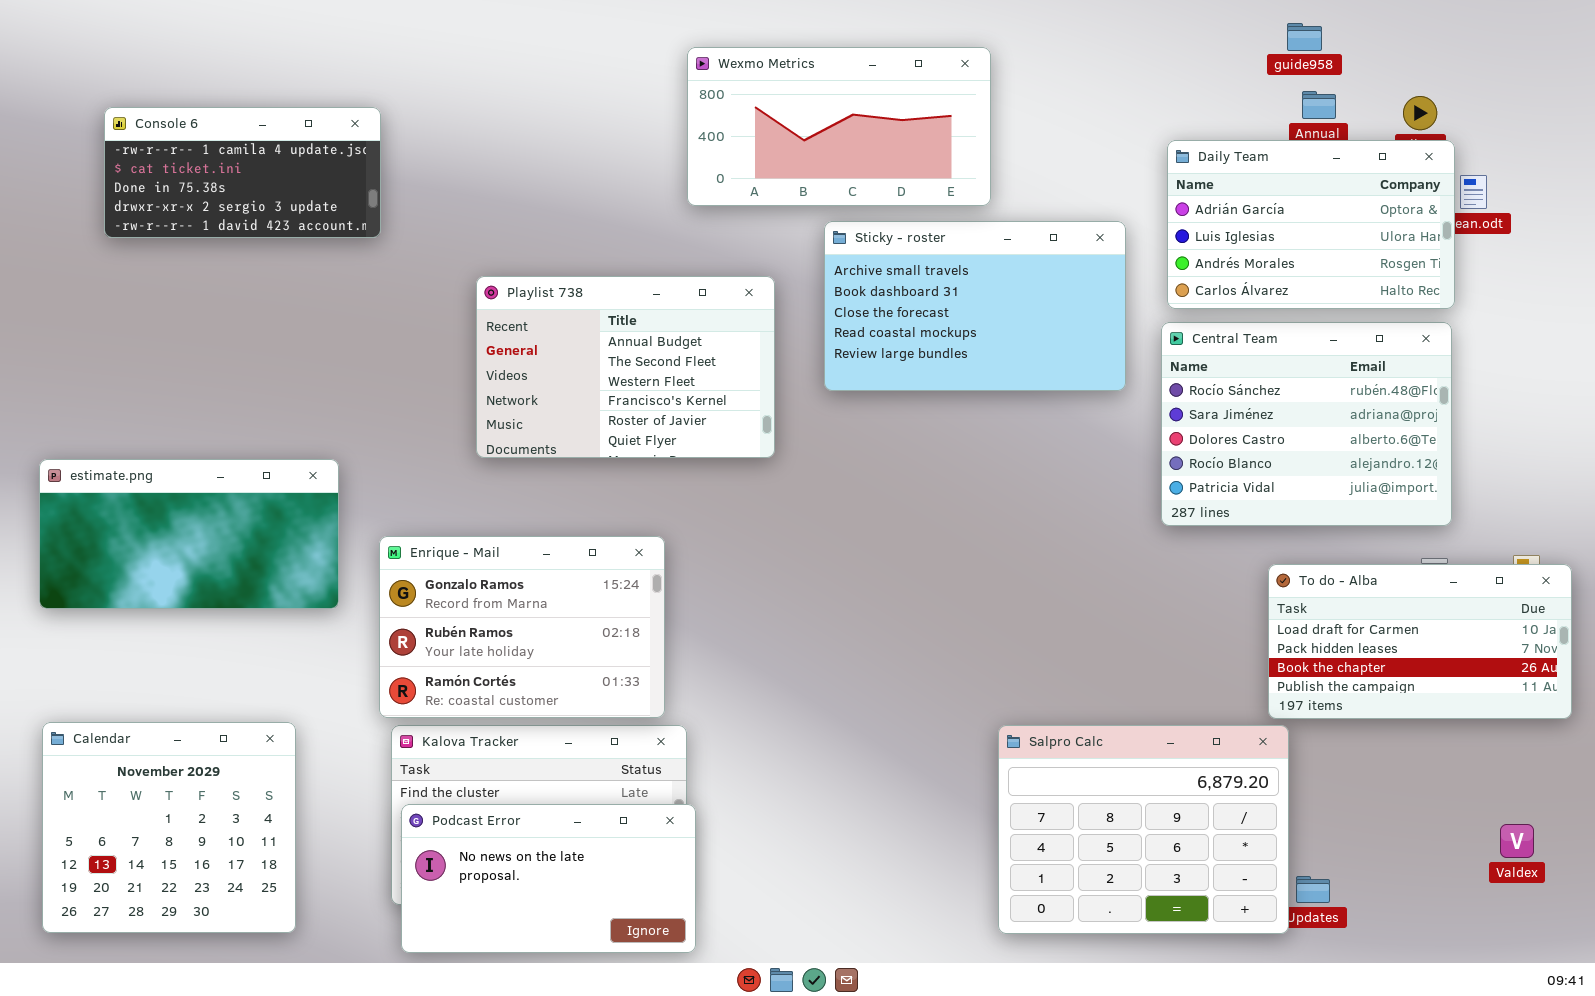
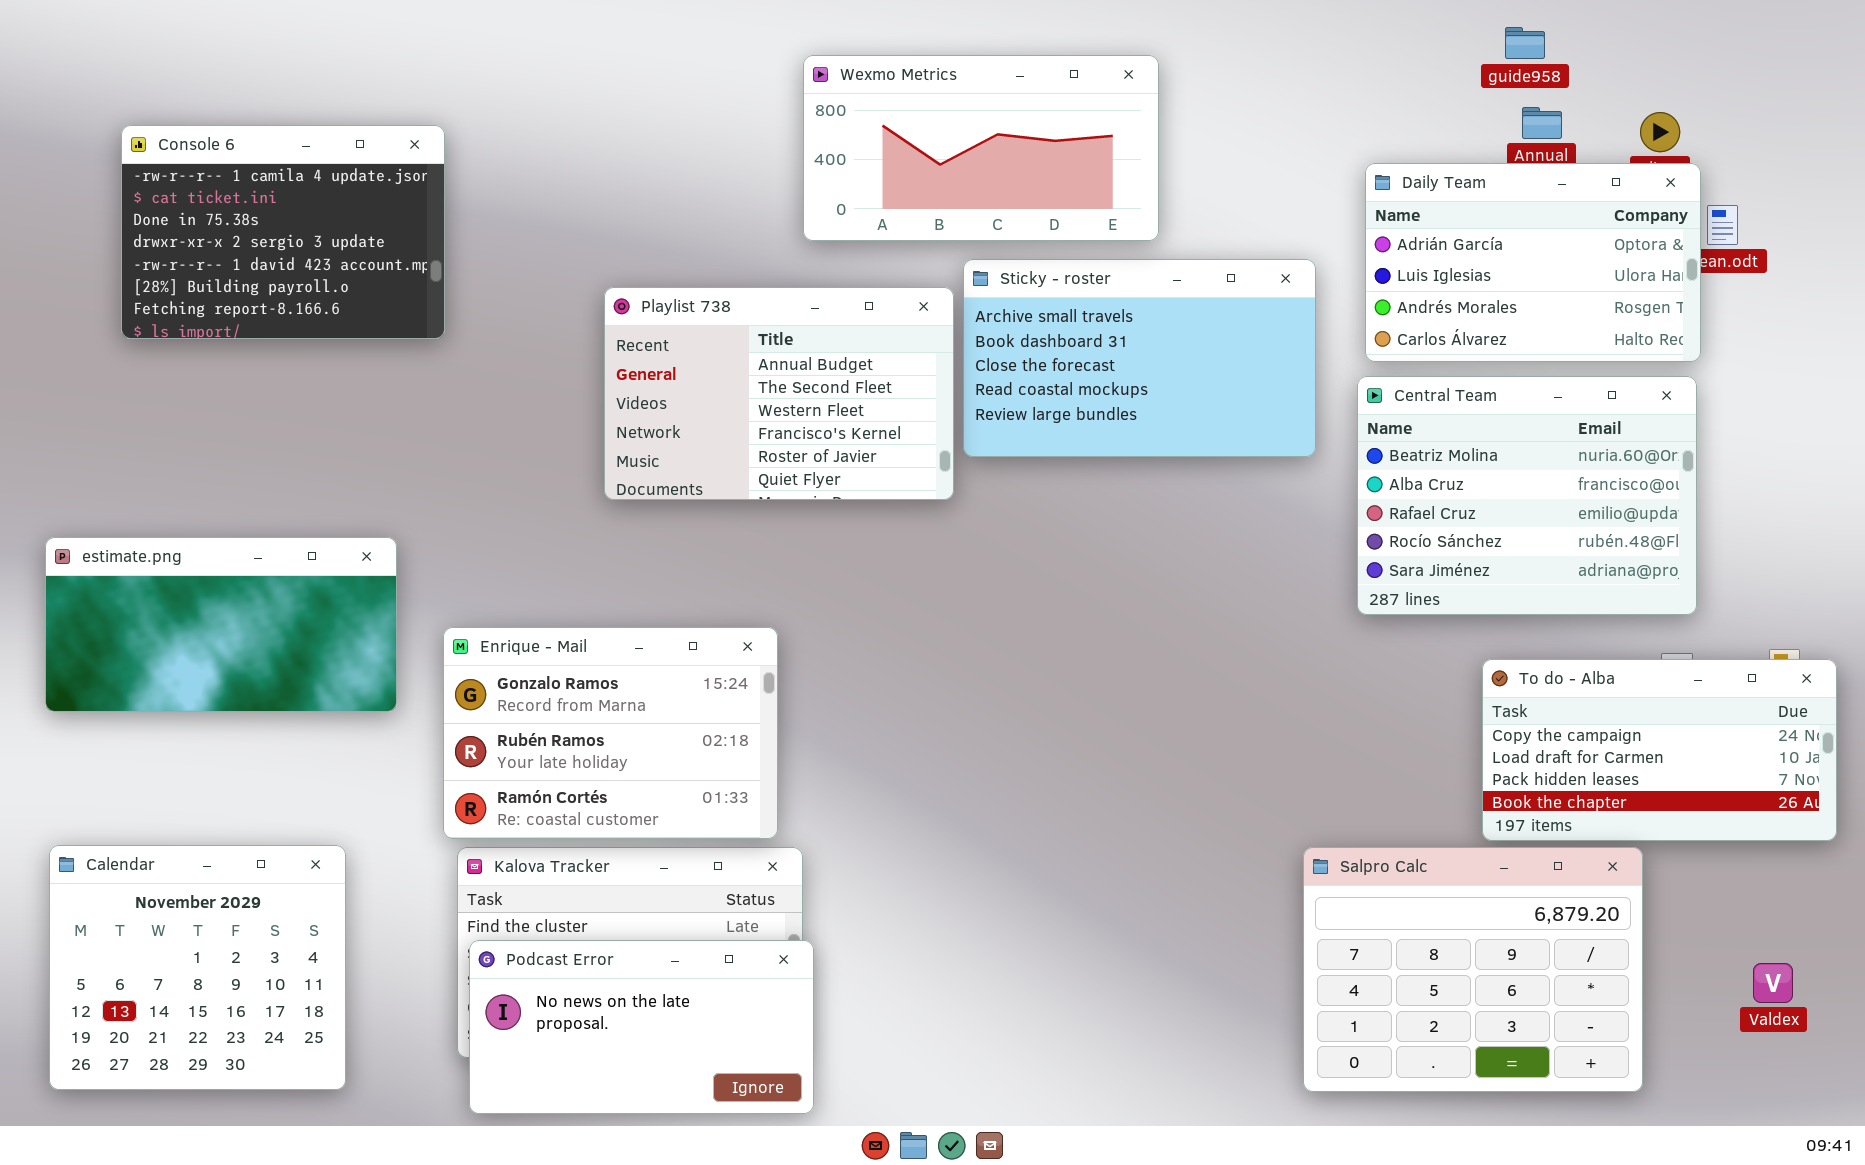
Console 6: [104,107,381,238] -> [121,125,445,339], resized
Playlist 738: [476,276,775,458] -> [604,287,954,500], moved
Central Team: [1161,322,1452,526] -> [1357,376,1697,615], scrolled up 3 rows
To do - Alba: [1268,564,1572,719] -> [1482,659,1837,841], scrolled up 1 row
Salpro Calc: [998,725,1289,934] -> [1303,847,1643,1092], moved

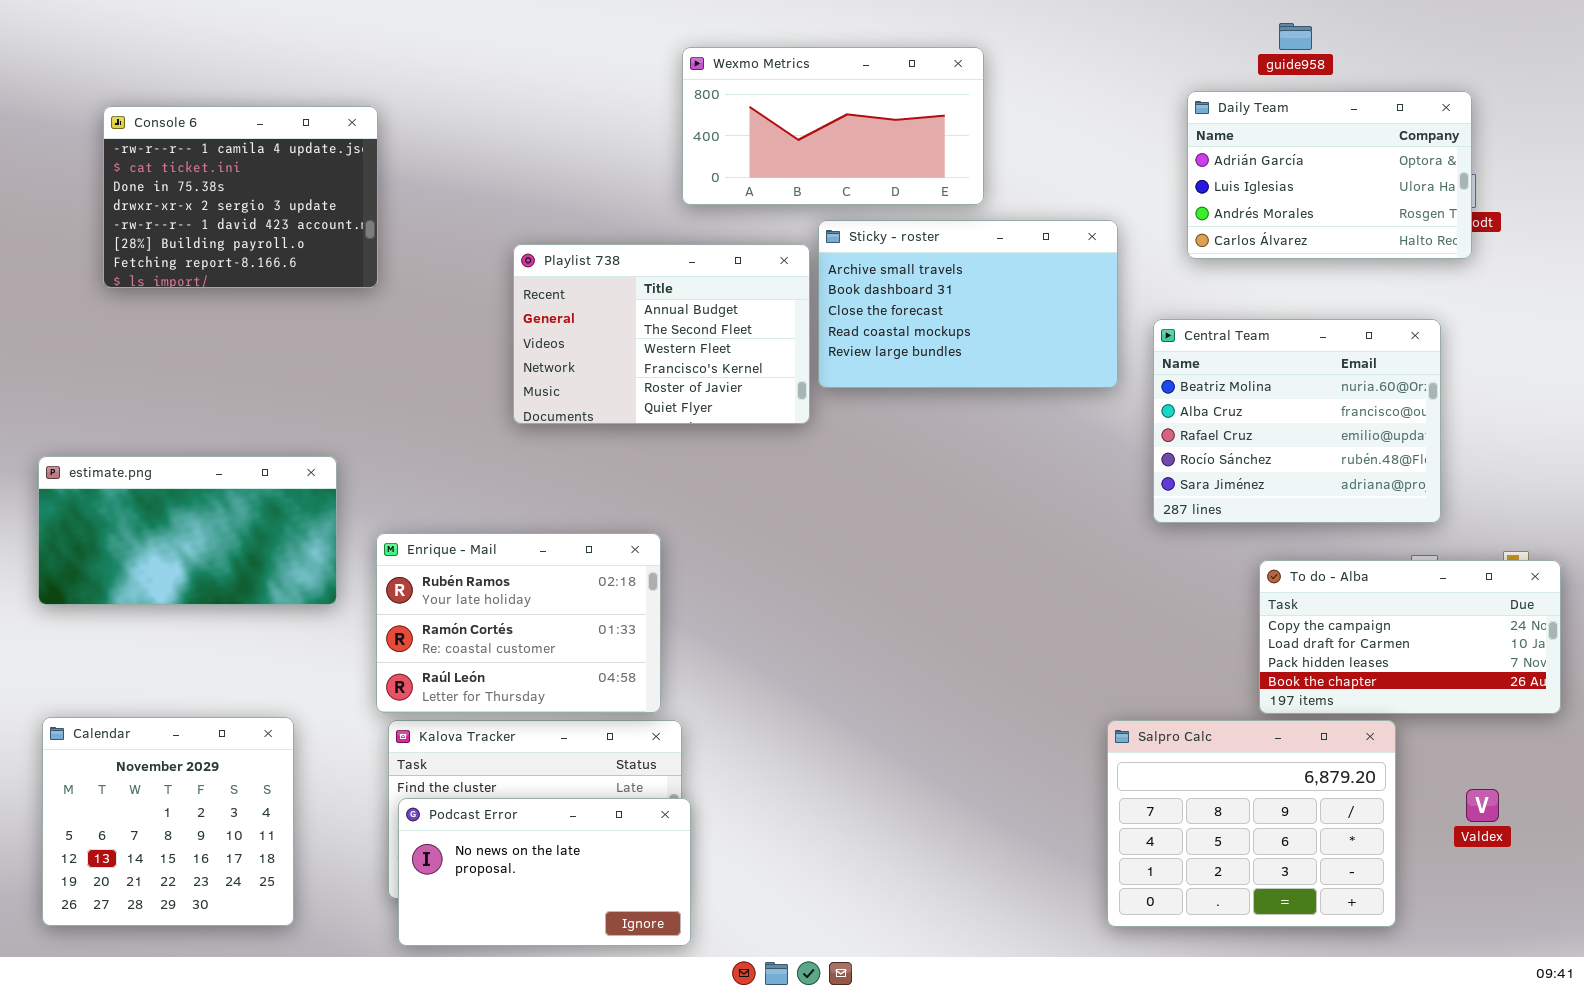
Daily Team: [1365,163,1701,362] -> [1187,91,1472,259], moved
Enrique - Mail: [443,627,778,839] -> [376,533,661,713], scrolled down 1 row
Valdex: [1753,963,1793,1003] -> [1466,789,1499,822], moved

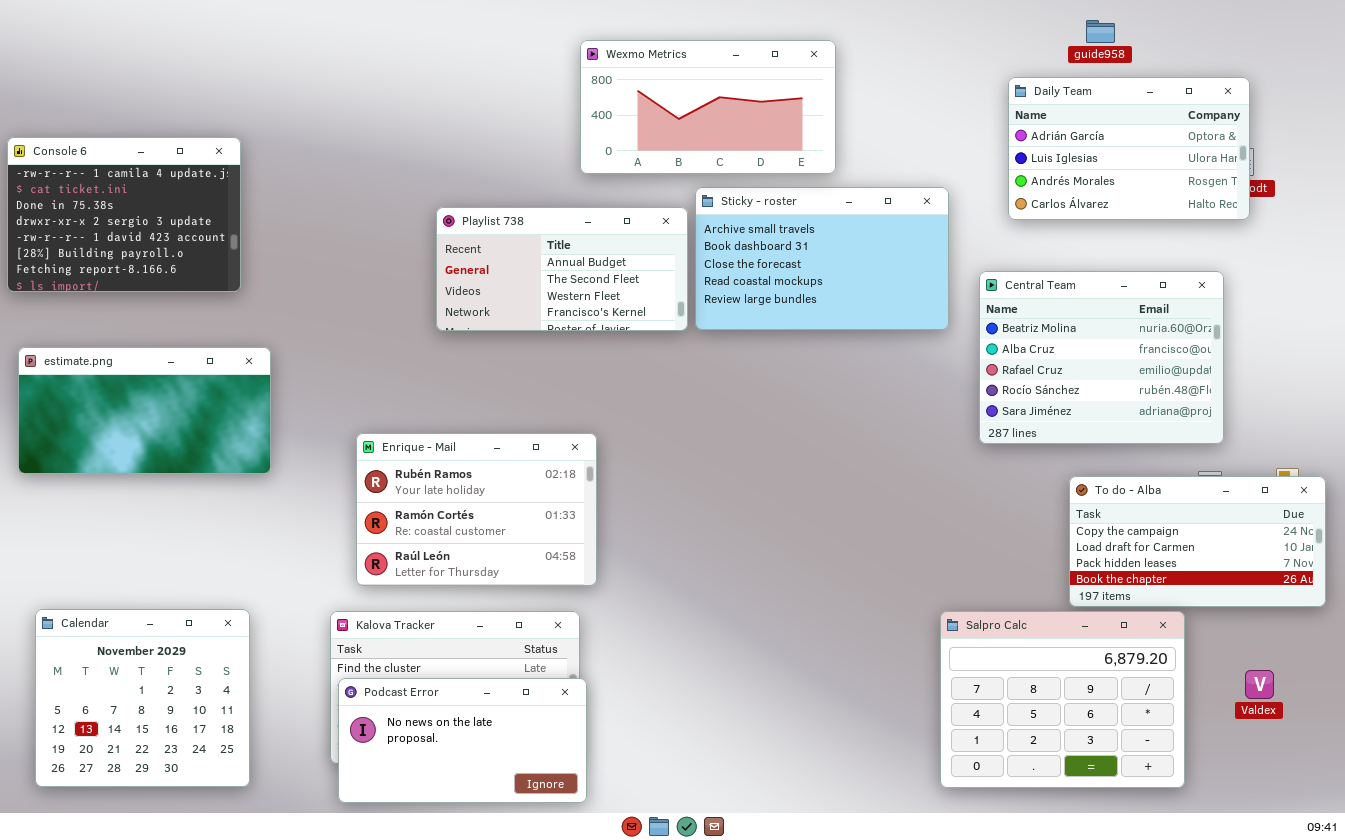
Console 6: [103,106,378,288] -> [7,137,241,292], moved
Playlist 738: [513,244,810,424] -> [436,207,688,331], resized
estimate.png: [38,456,337,605] -> [18,347,271,474], moved
Enrique - Mail: [376,533,661,713] -> [356,433,597,586], moved

